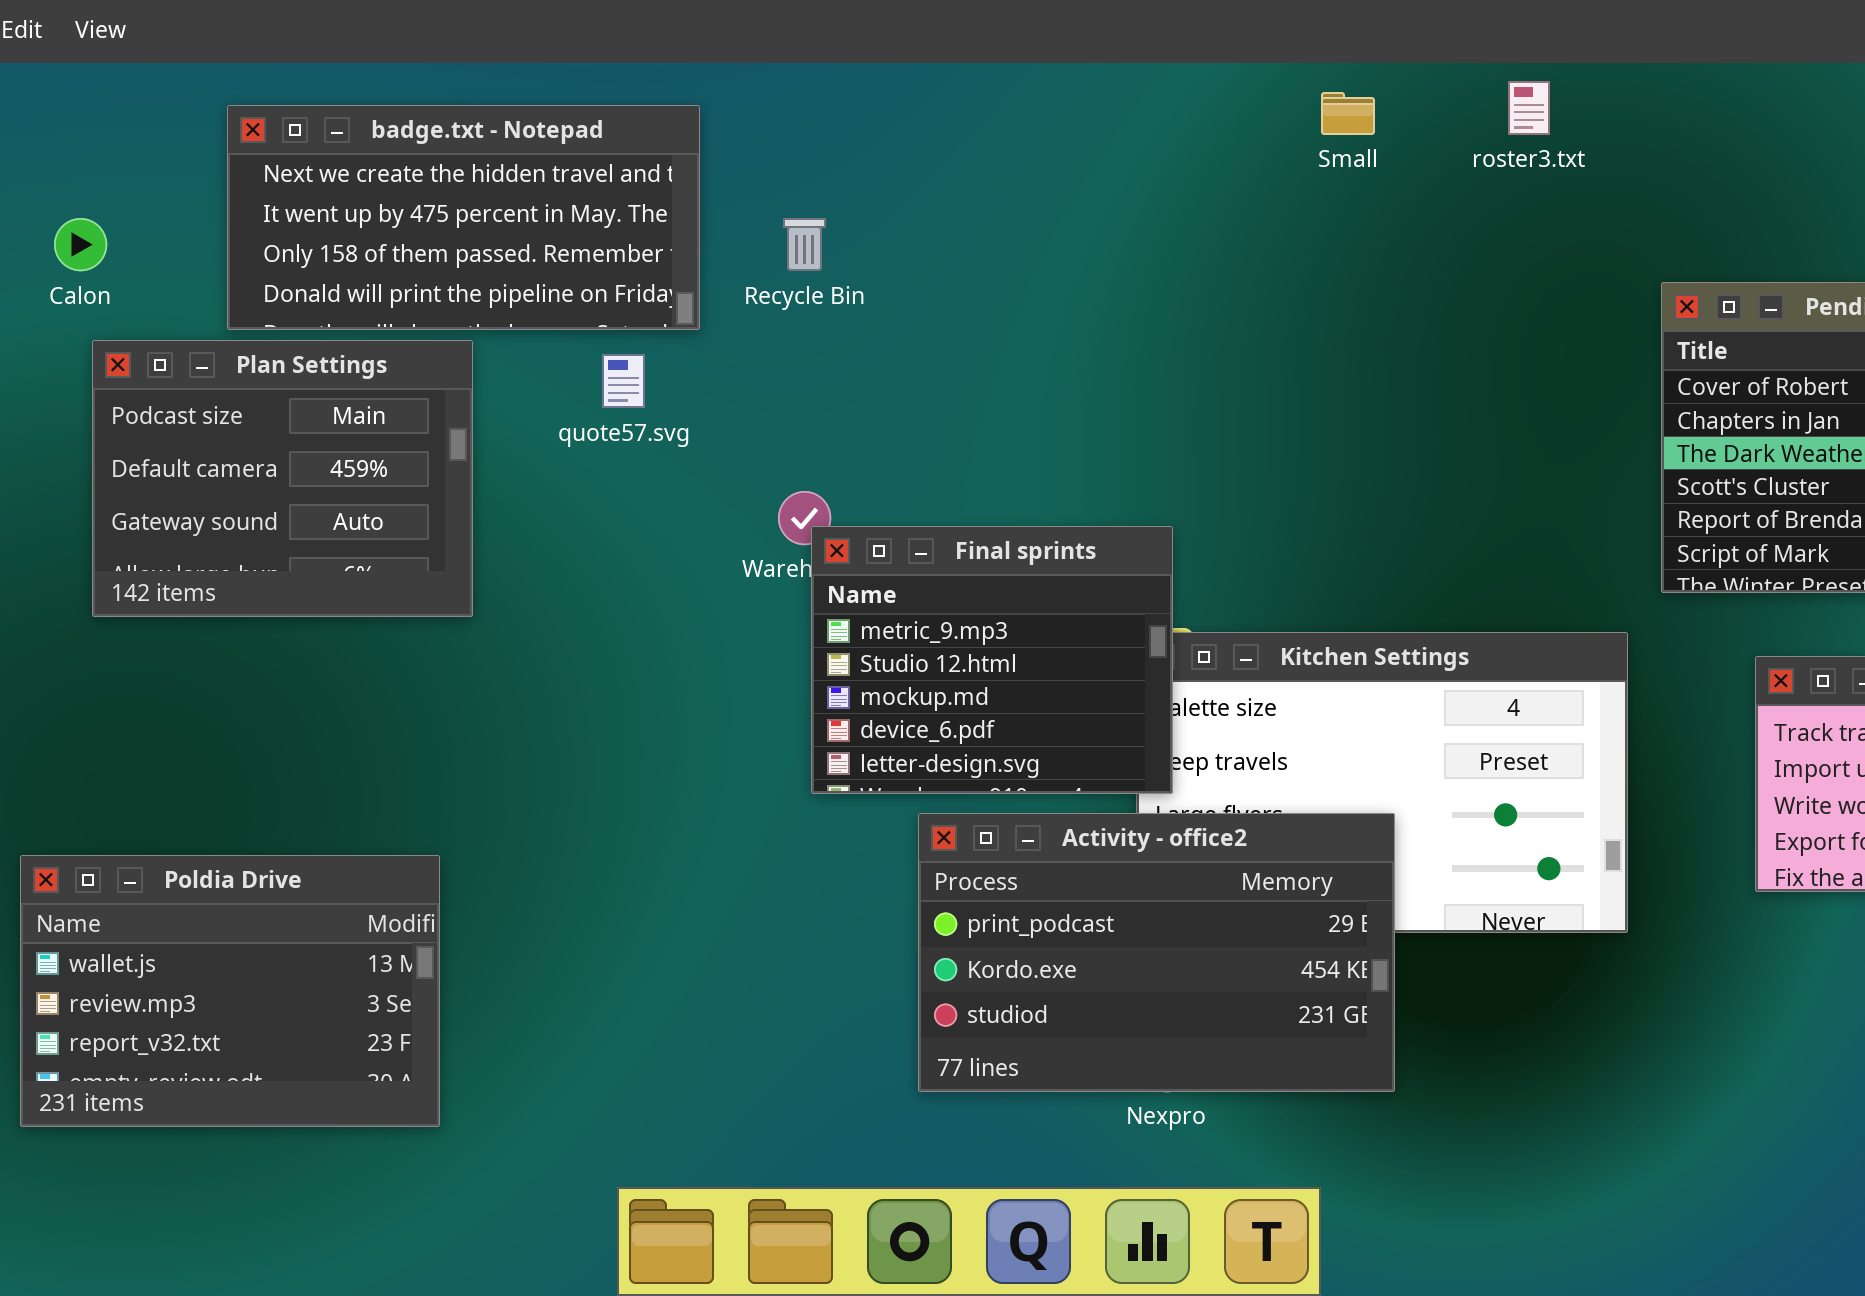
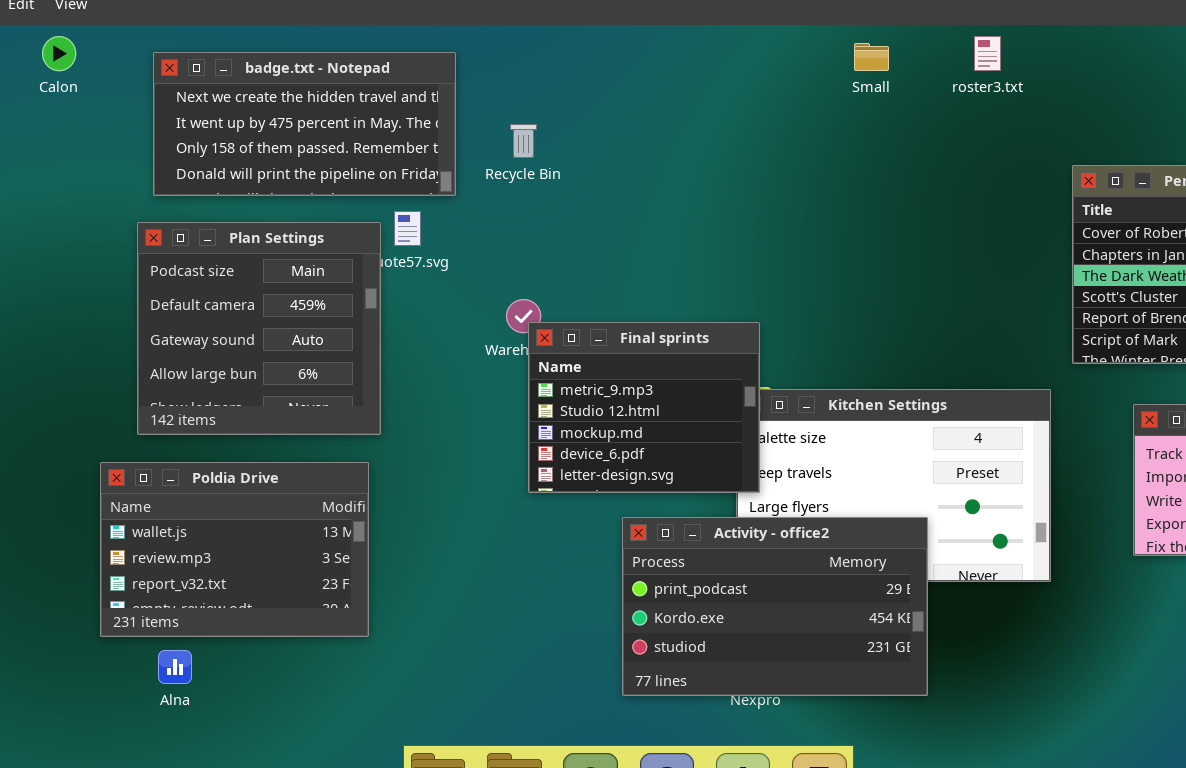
Calon: [54,218,107,271] -> [42,36,76,71], moved
Plan Settings: [92,340,473,617] -> [137,222,381,435], moved, resized
Activity - office2: [918,813,1395,1092] -> [622,517,928,696], moved
Poldia Drive: [20,855,440,1127] -> [100,462,369,637], moved

